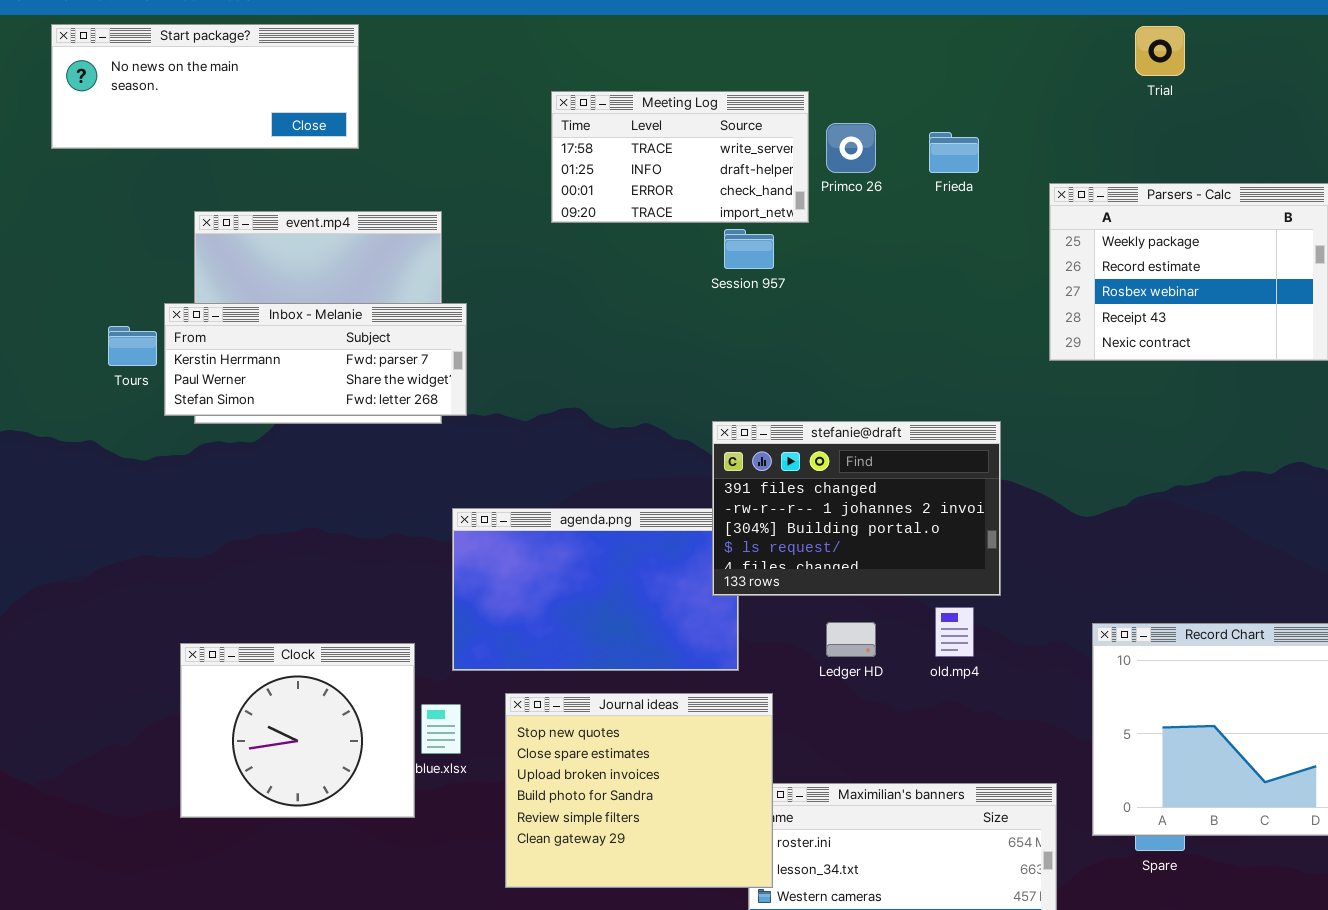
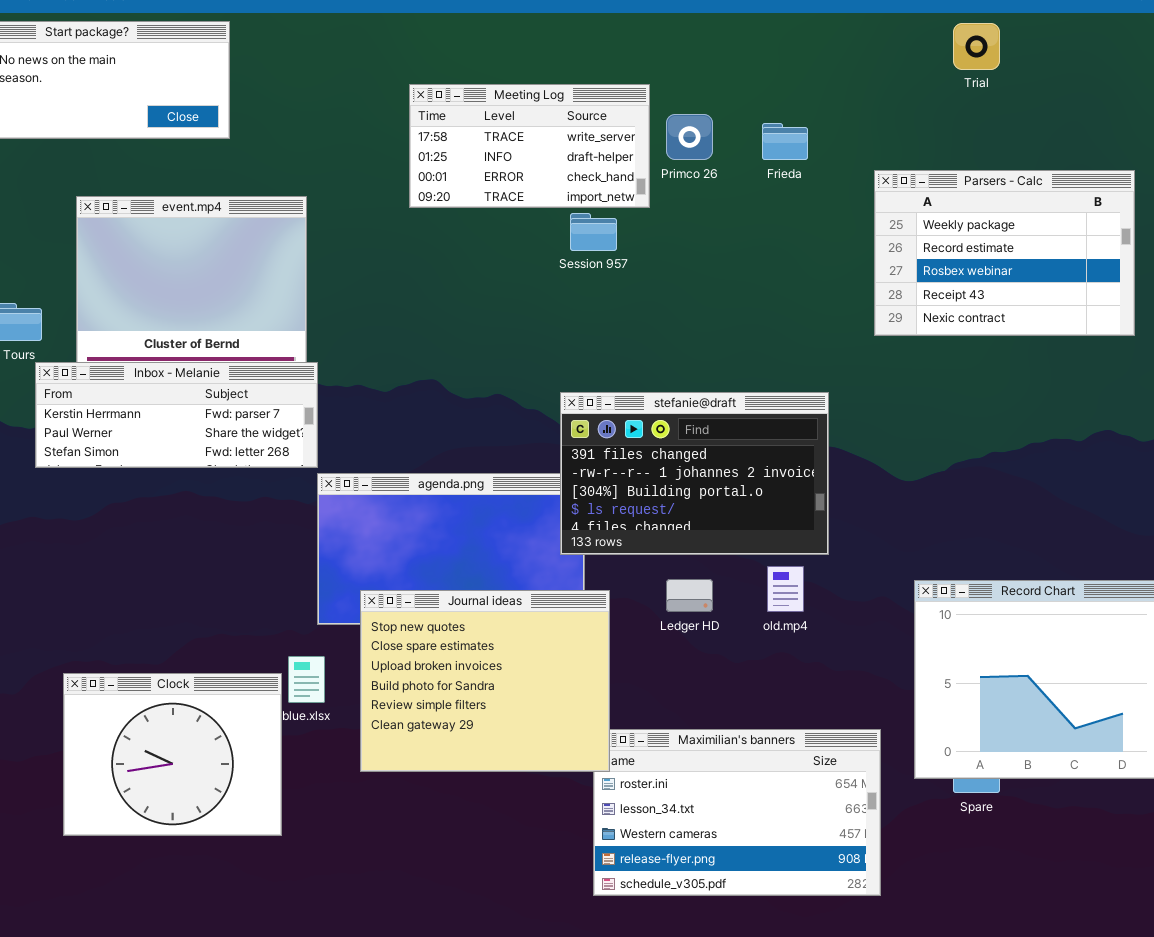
Inbox - Melanie: [164,303,467,416] -> [35,362,318,468], moved
Clock: [180,643,415,818] -> [63,673,282,836], moved
Journal ideas: [505,693,773,888] -> [360,590,610,772], moved

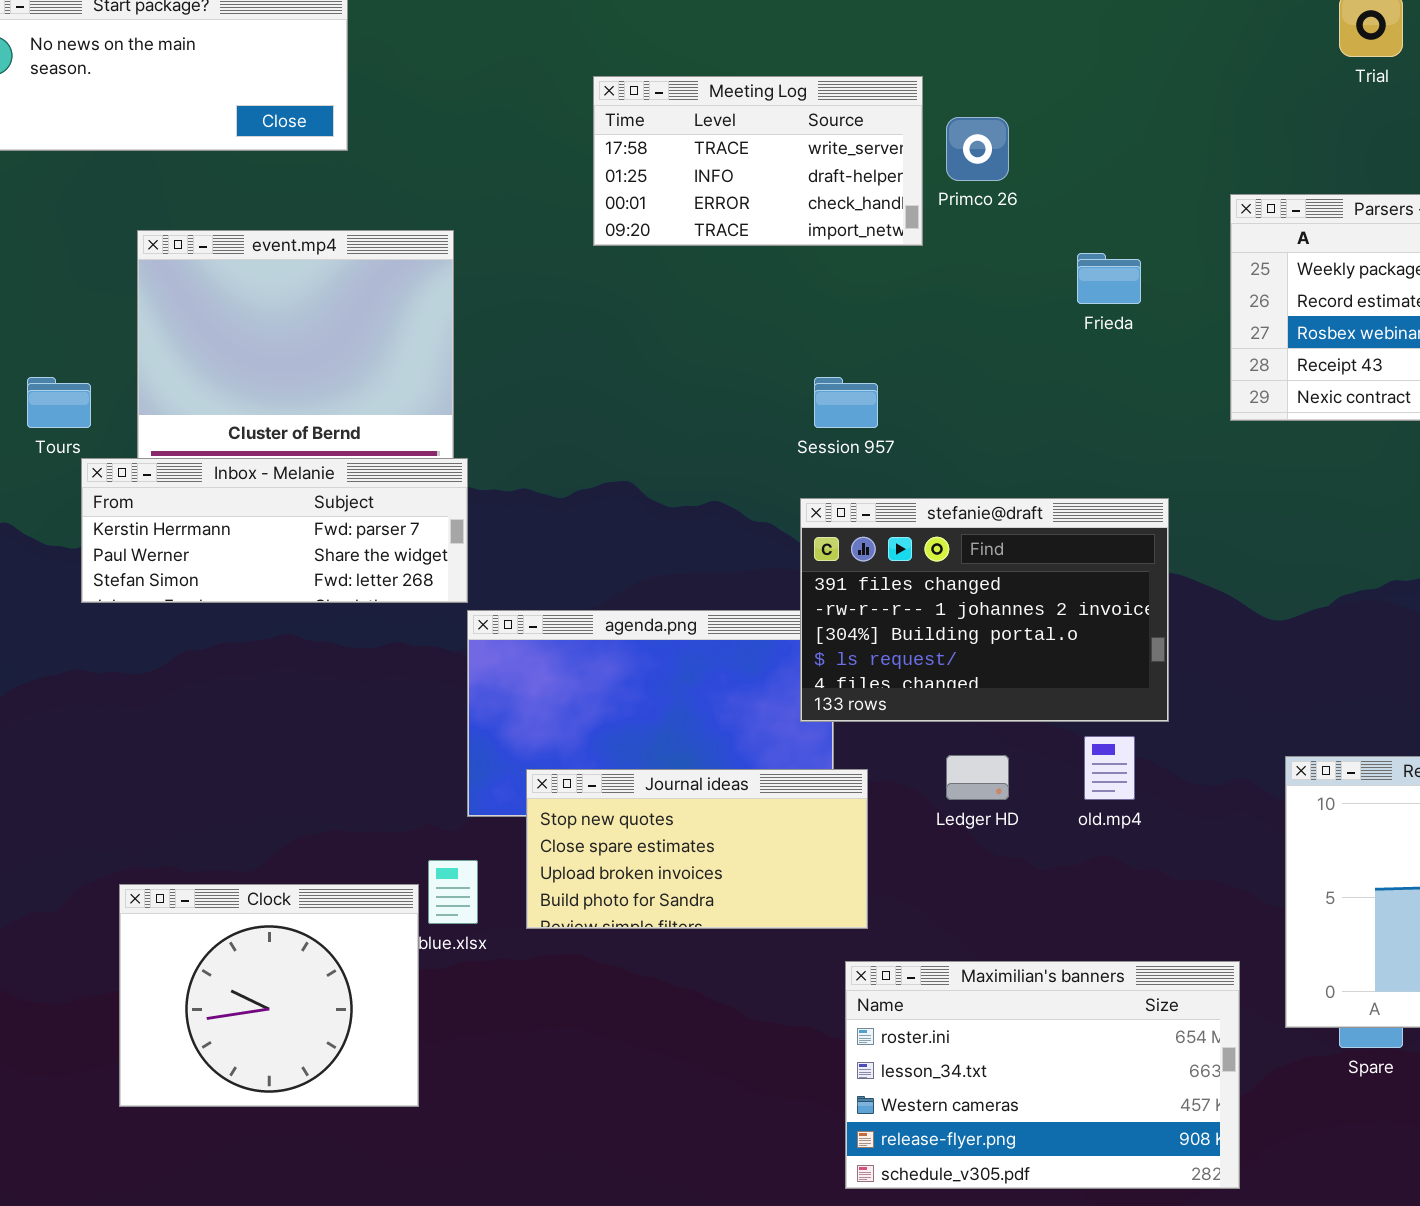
Frieda: [762,123,808,160] -> [1077,253,1141,304], moved
Session 957: [570,213,617,251] -> [814,377,878,428], moved
Journal ideas: [360,590,610,772] -> [526,769,868,929], resized

